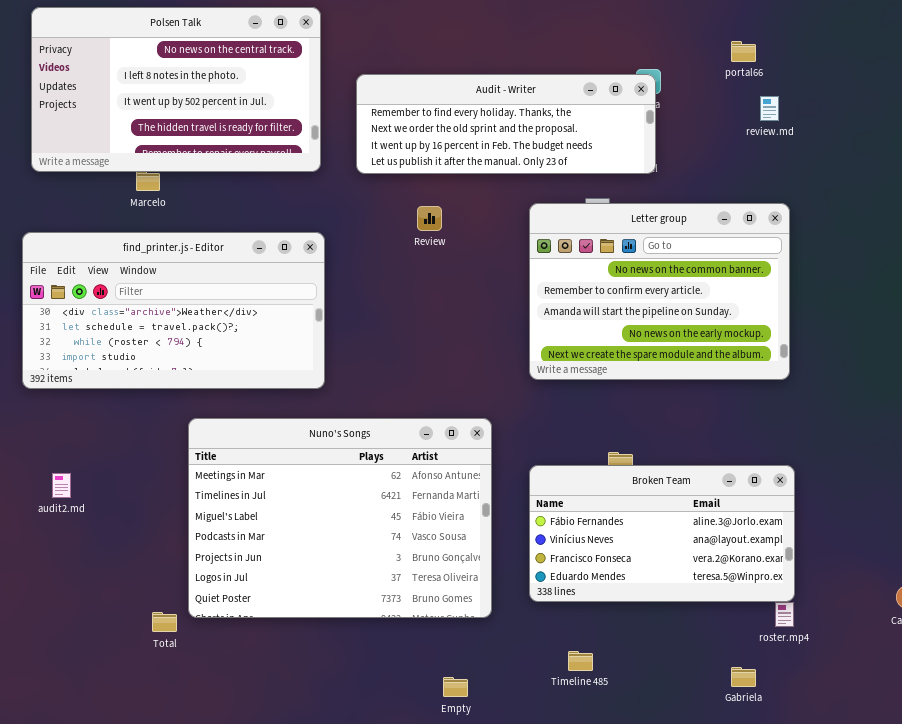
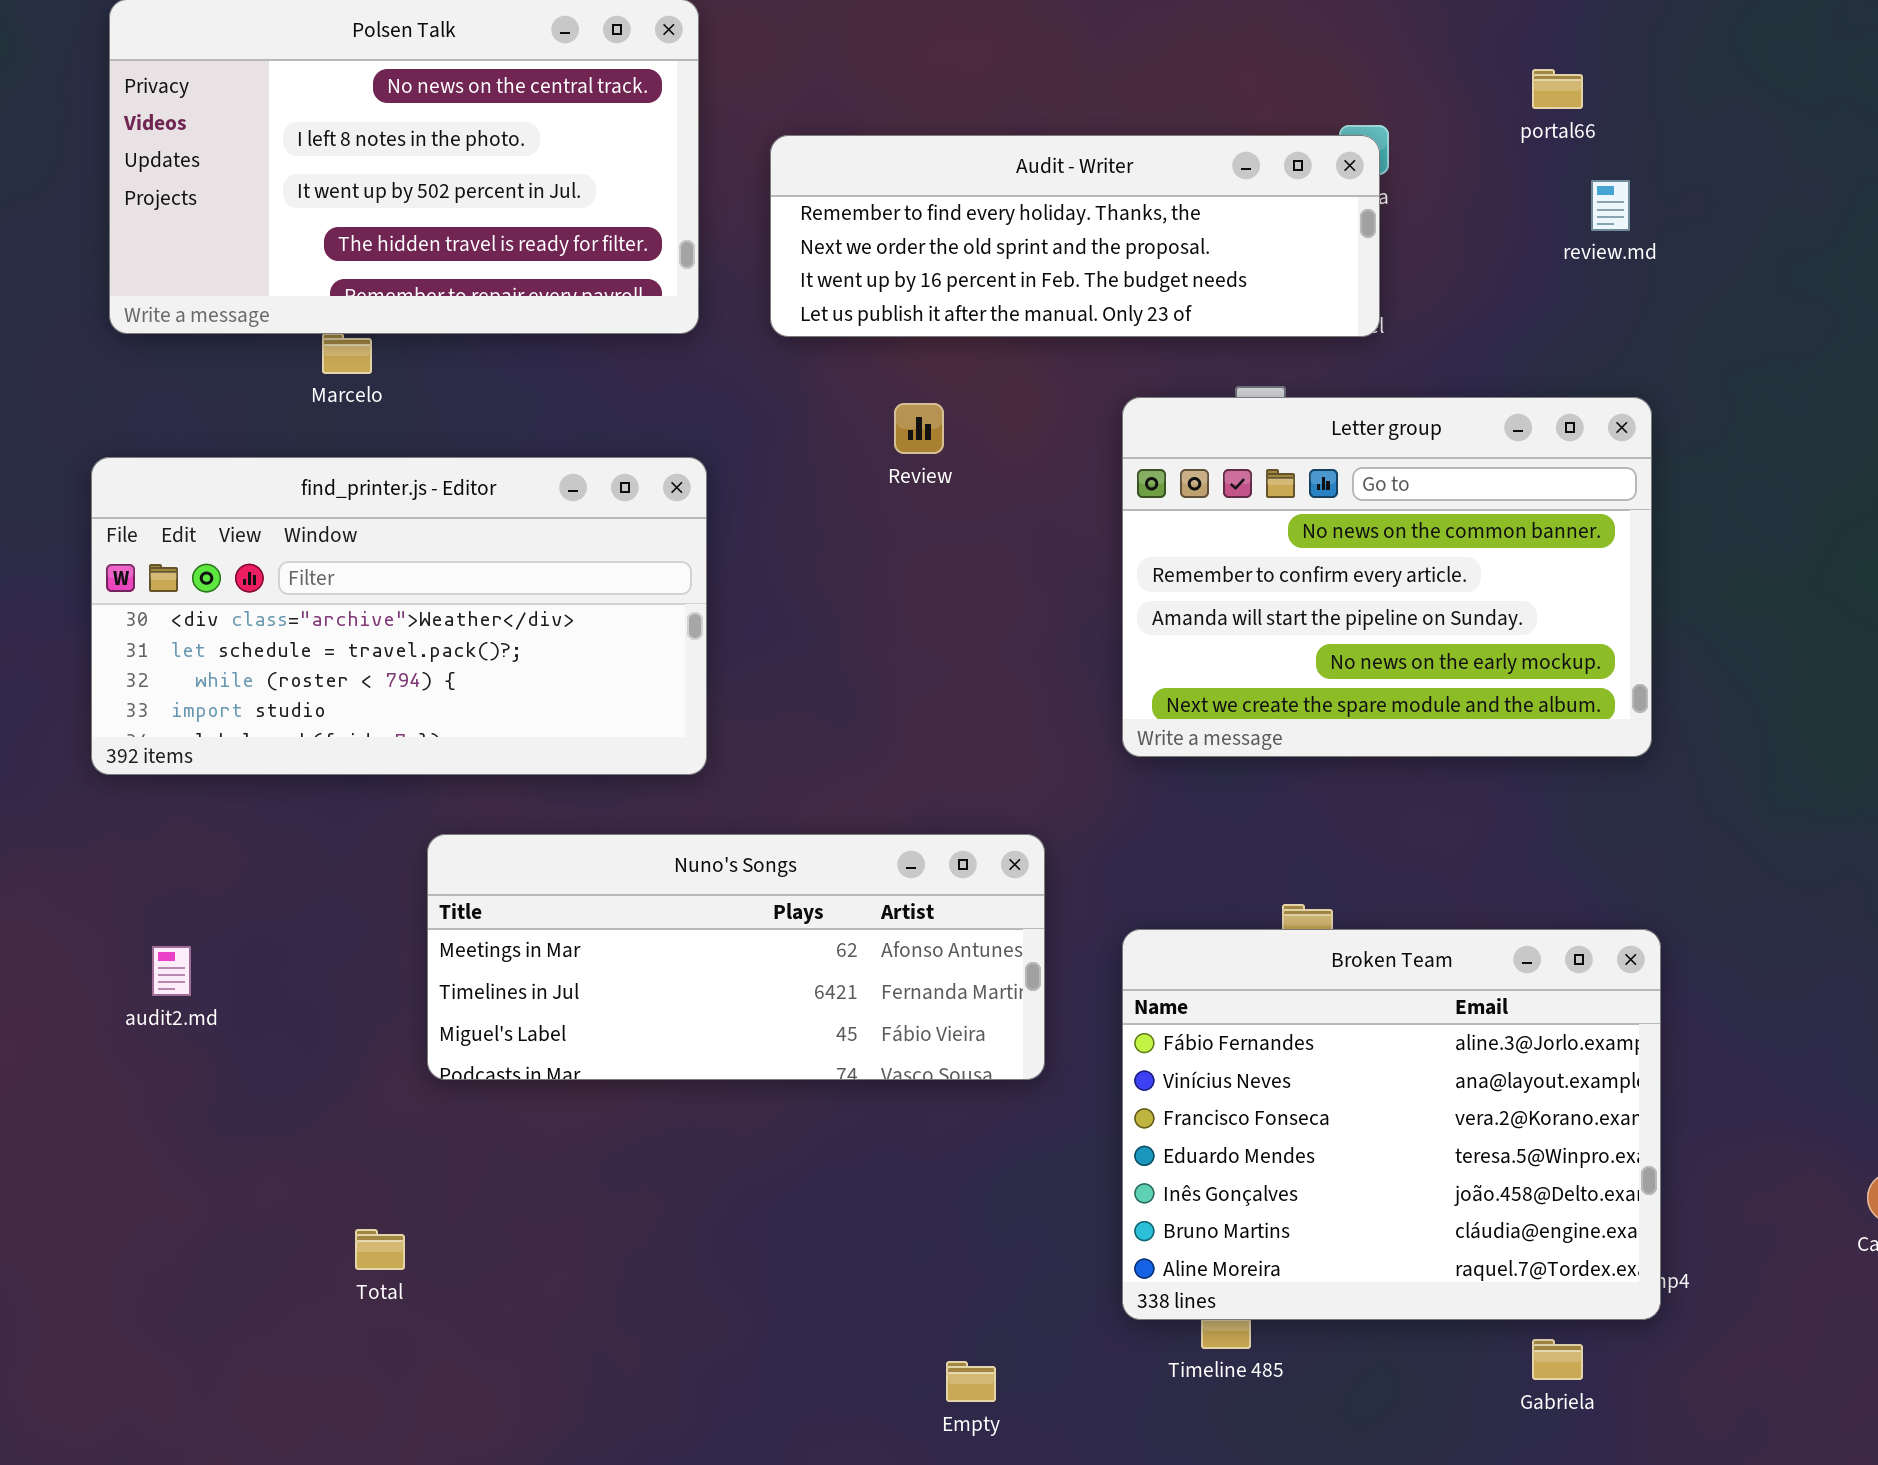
Nuno's Songs: [188,418,492,618] -> [427,834,1045,1080], resized
Broken Team: [529,465,795,602] -> [1122,929,1661,1320], resized

